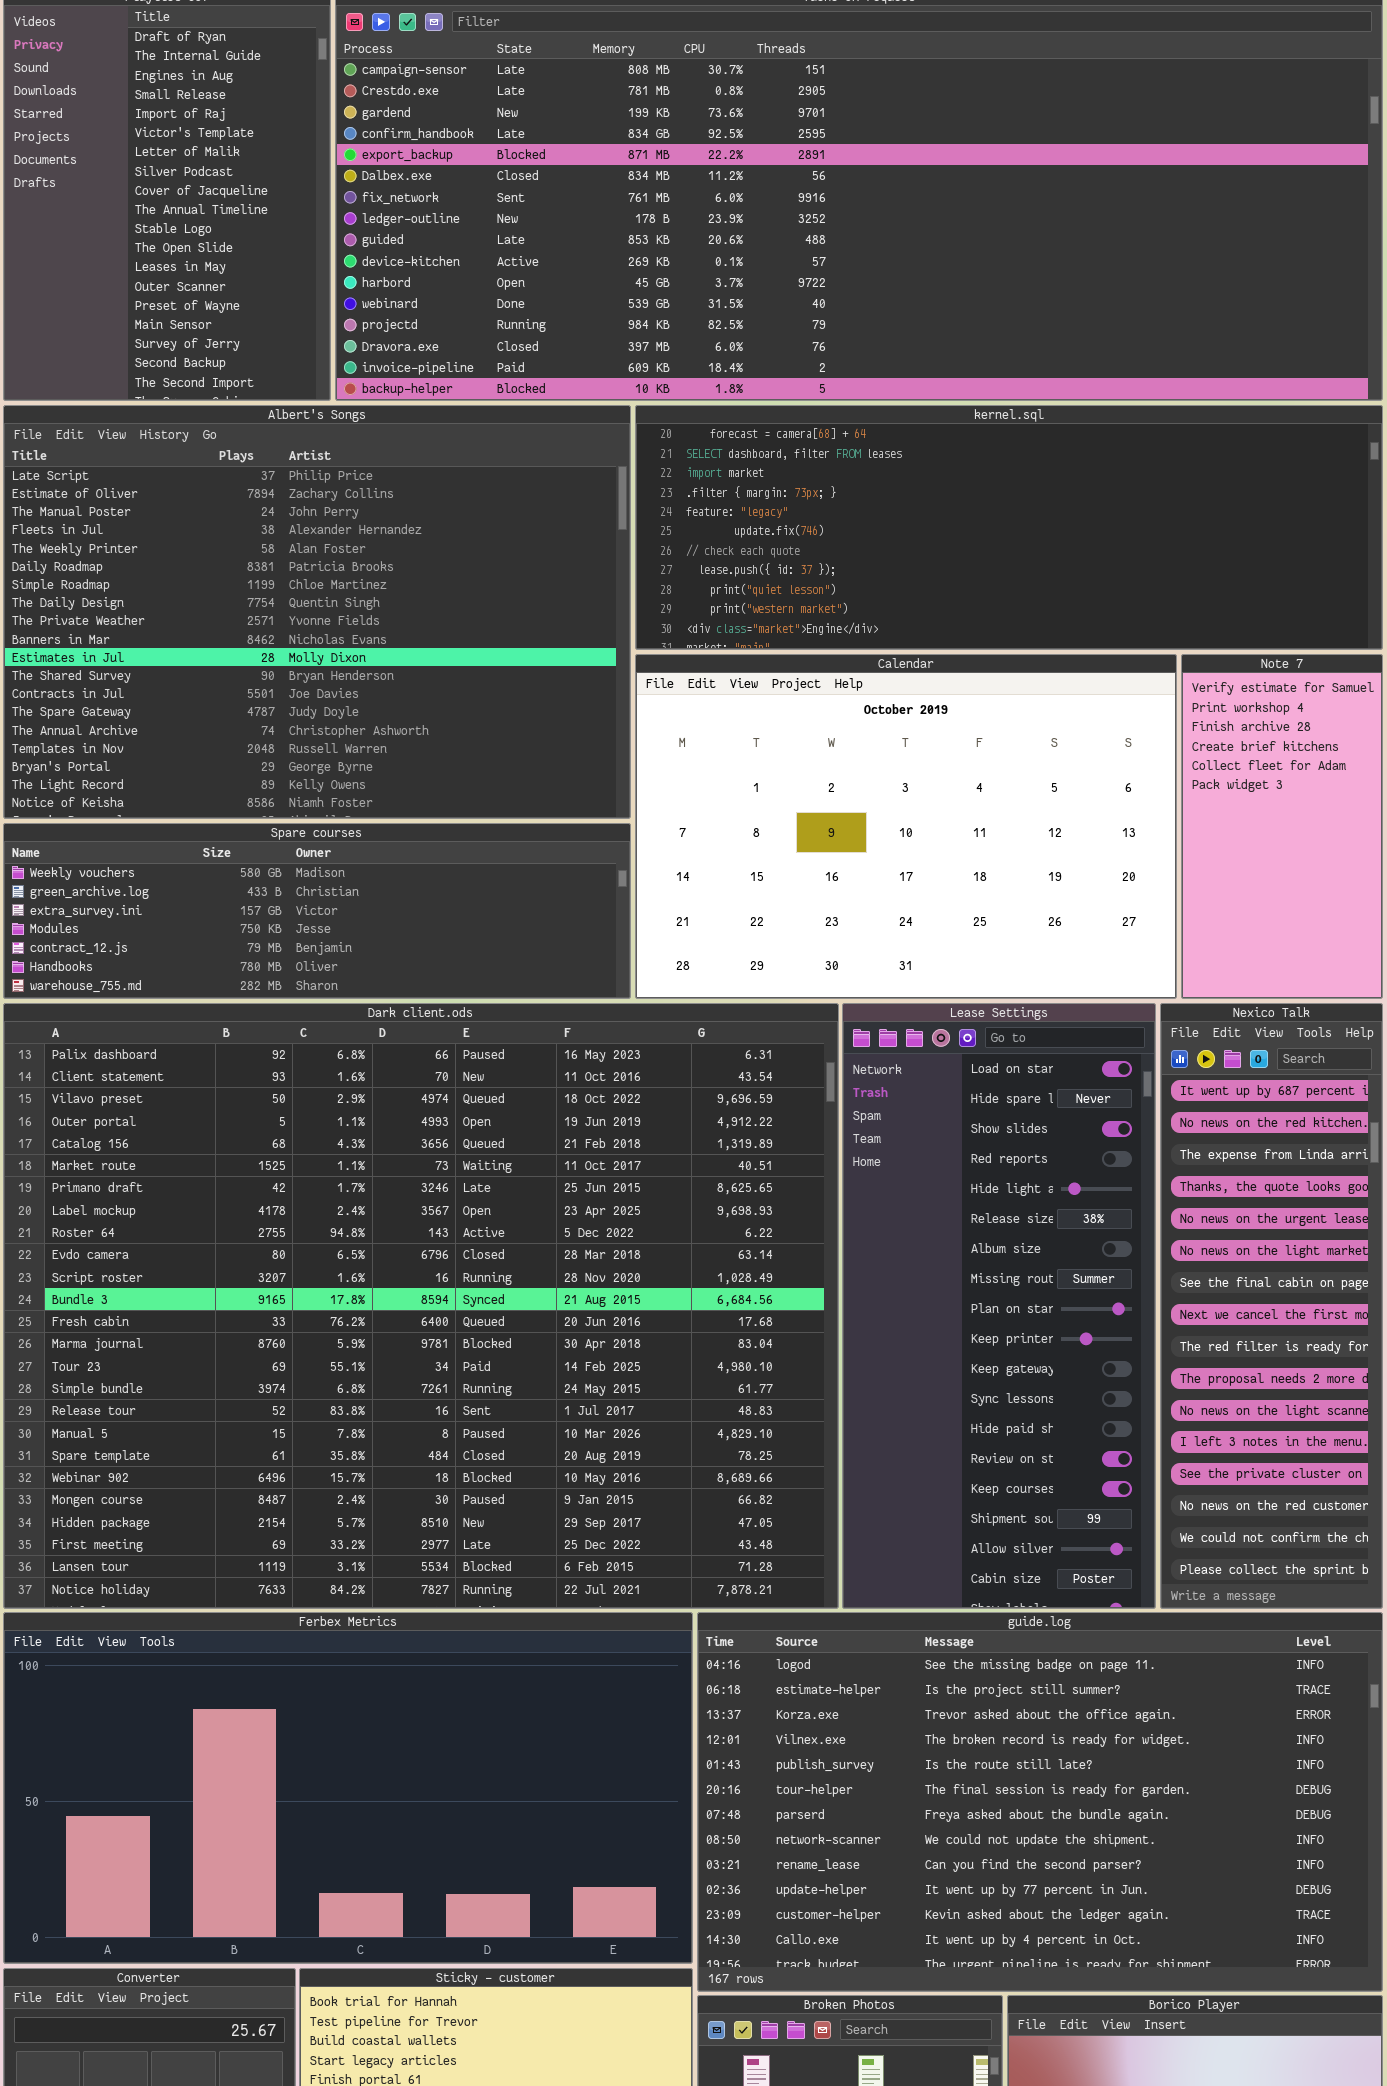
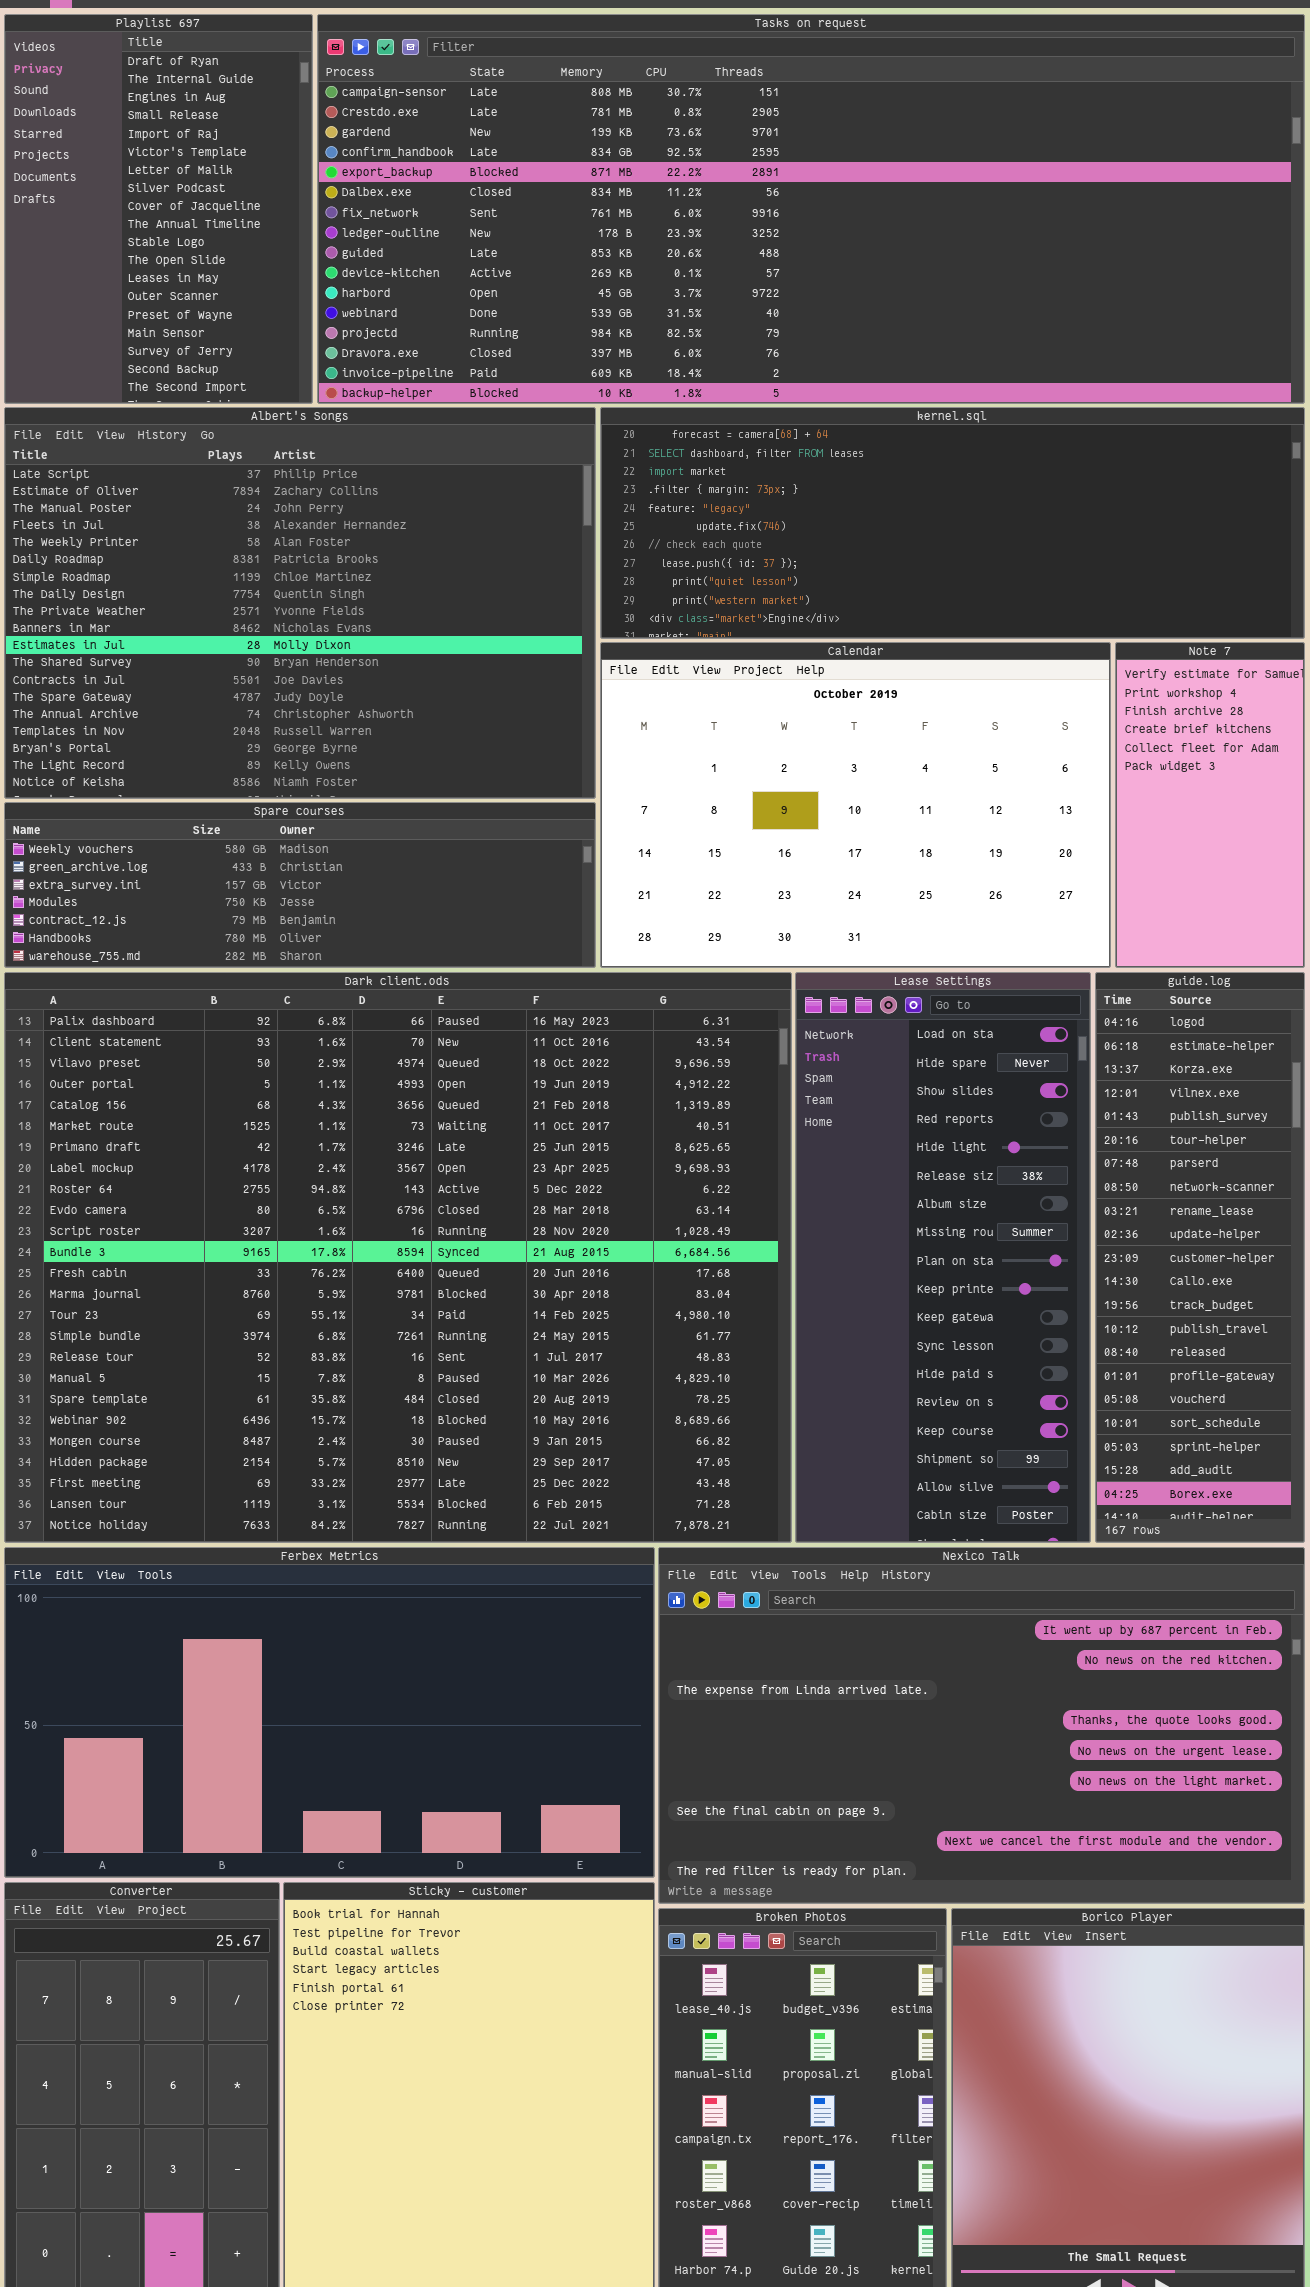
Nexico Talk: [1160,1003,1383,1609] -> [658,1547,1305,1904], moved, resized
guide.log: [697,1612,1383,1992] -> [1095,972,1305,1543], moved, resized

